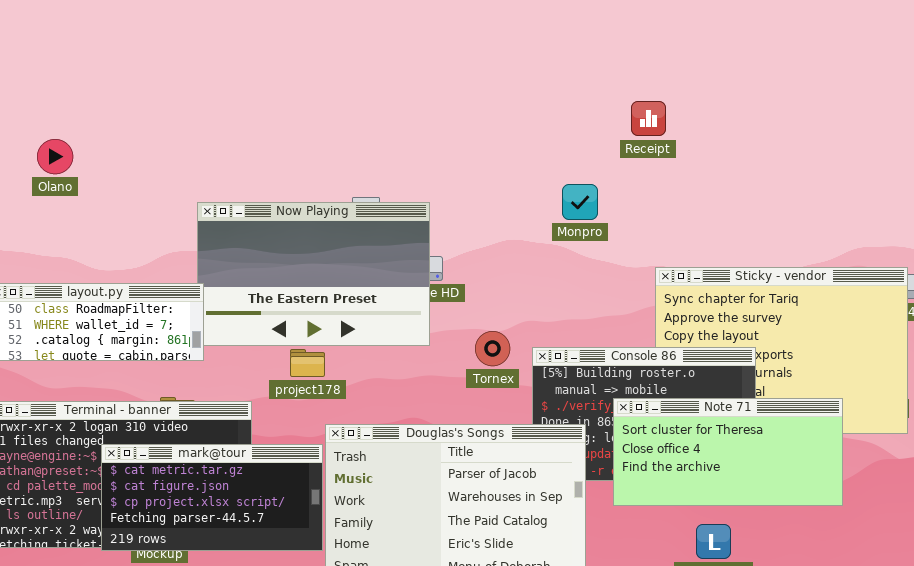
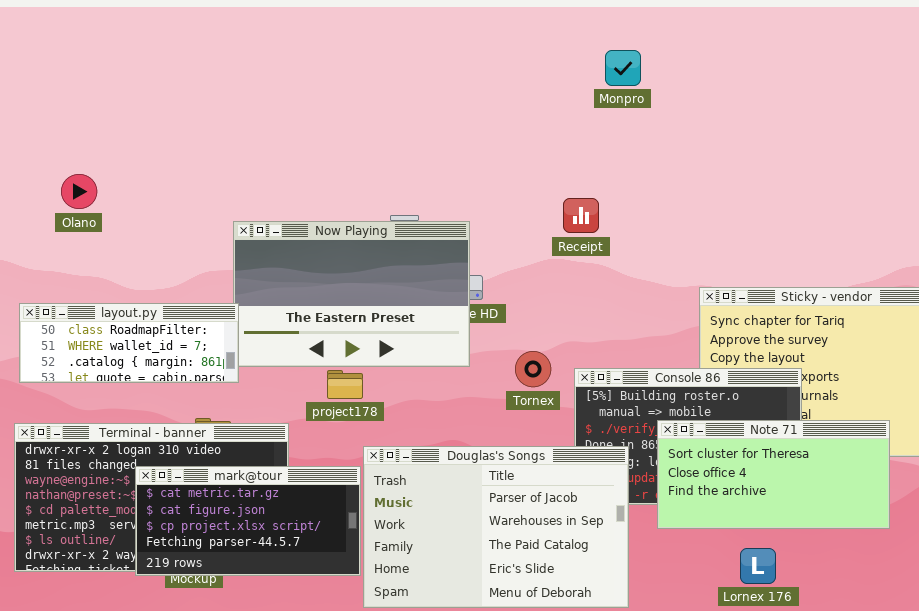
Receipt: [631,101,666,136] -> [563,198,599,233], moved
Olano: [37,139,73,174] -> [61,174,97,209], moved
Monpro: [562,184,598,220] -> [605,50,641,86], moved

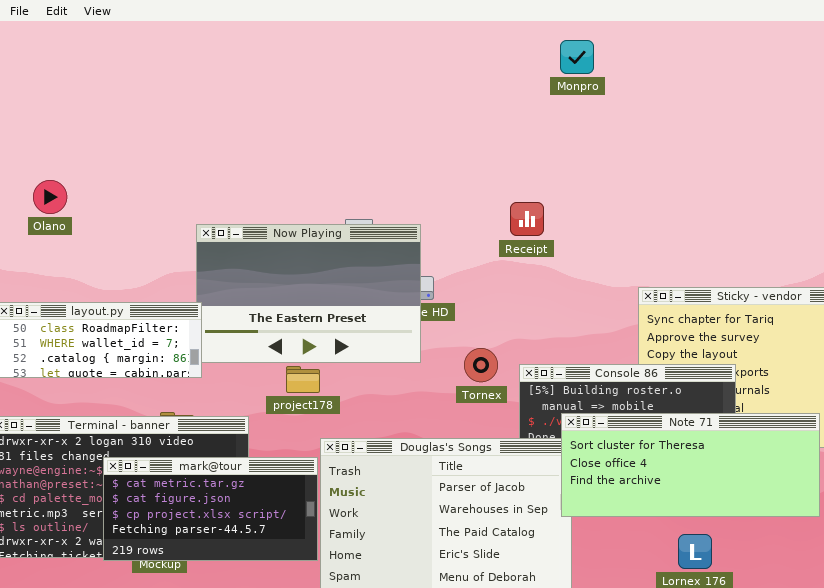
Monpro: [605,50,641,86] -> [560,40,594,74], moved
Note 71: [657,420,890,529] -> [561,413,820,517], resized

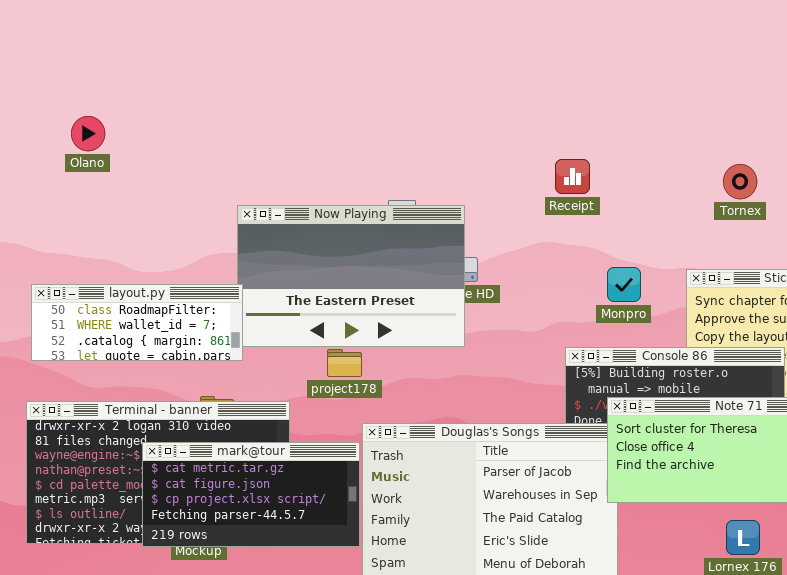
Monpro: [560,40,594,74] -> [607,267,641,302], moved
Olano: [33,180,67,214] -> [71,116,105,151], moved
Receipt: [510,202,544,236] -> [555,159,590,194], moved
Tornex: [464,348,498,382] -> [723,164,757,199], moved

